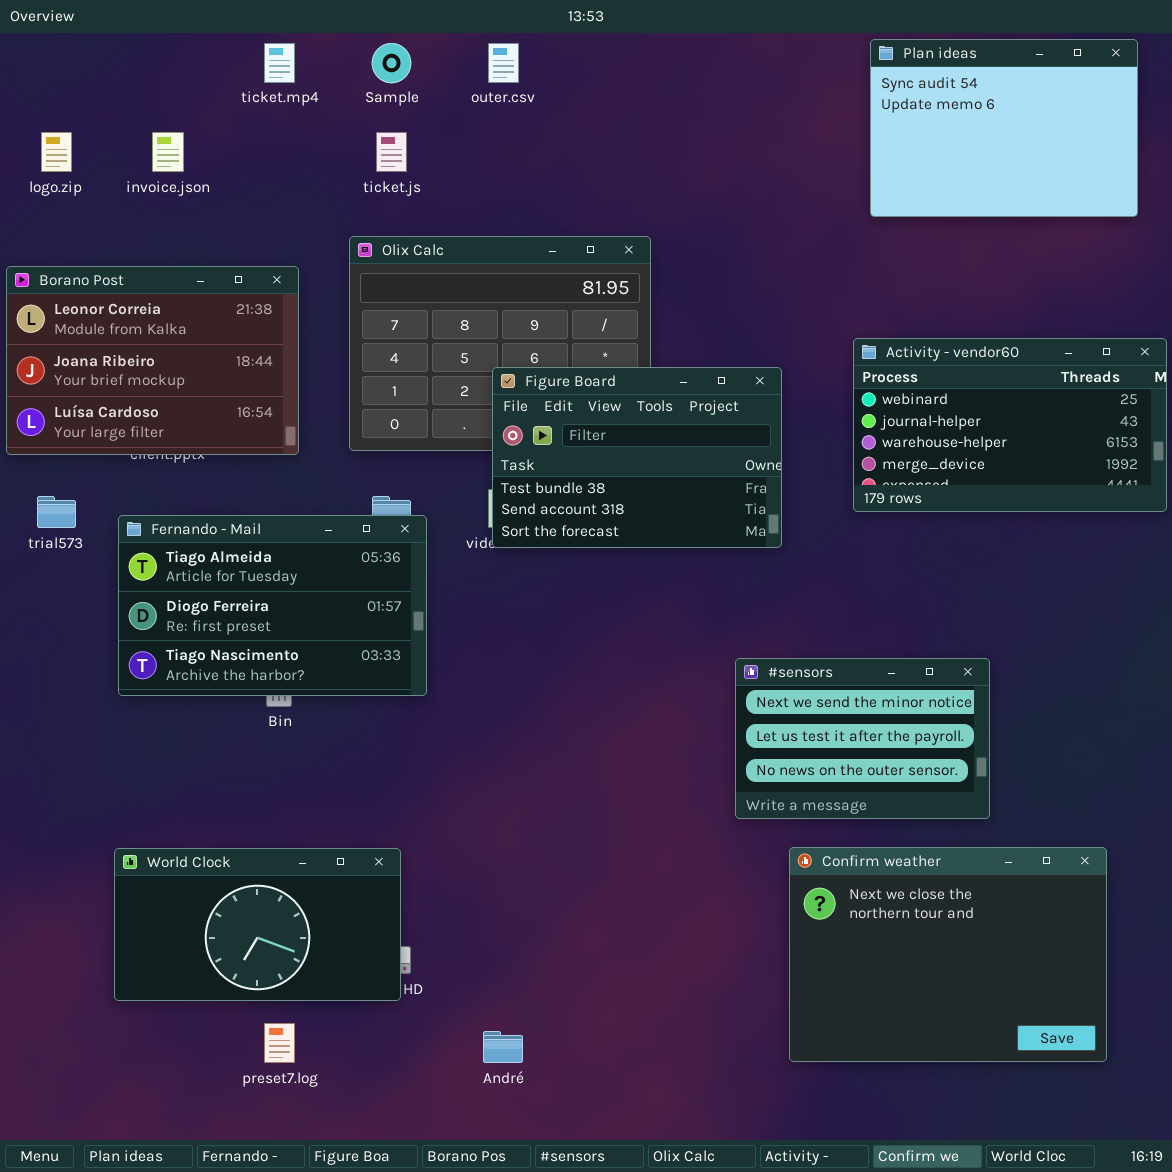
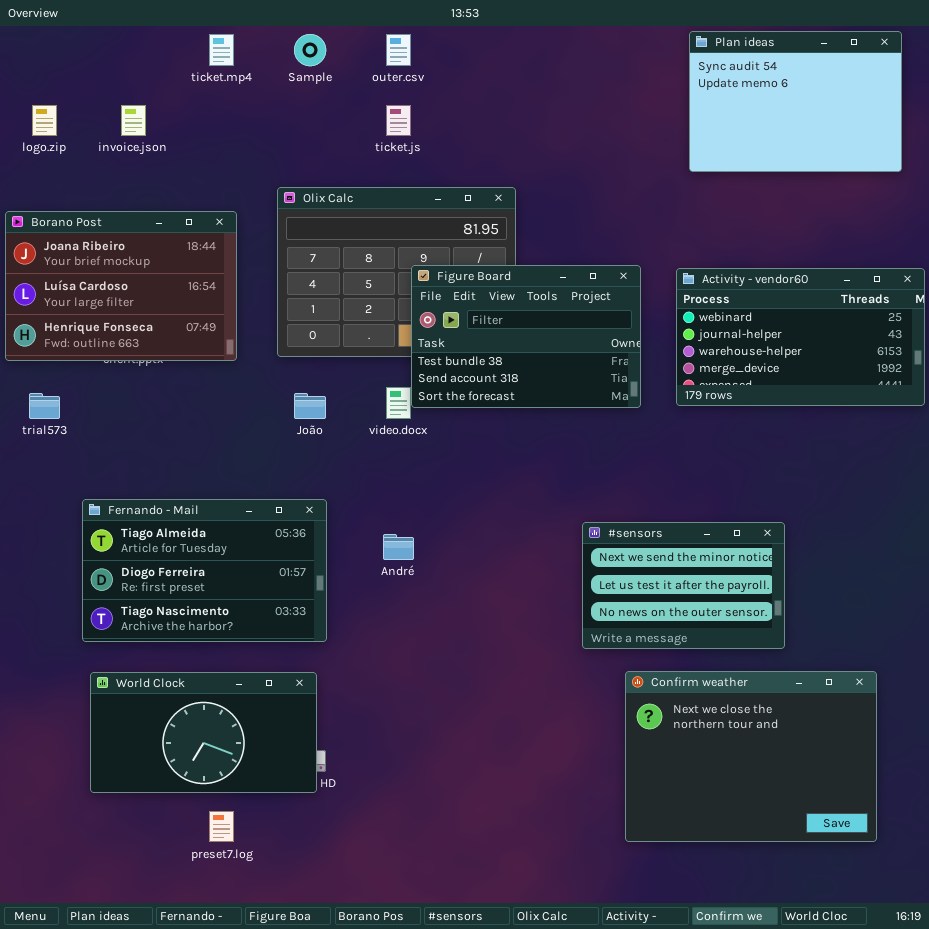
ticket.js: [376,132,407,172] -> [386,105,411,136], moved
Borano Post: [6,266,299,455] -> [5,211,237,361], scrolled down 1 row
Figure Board: [492,367,782,548] -> [411,265,641,408], moved
Fernando - Mail: [118,515,427,696] -> [82,499,327,642], moved
André: [483,1031,523,1063] -> [383,534,414,560], moved

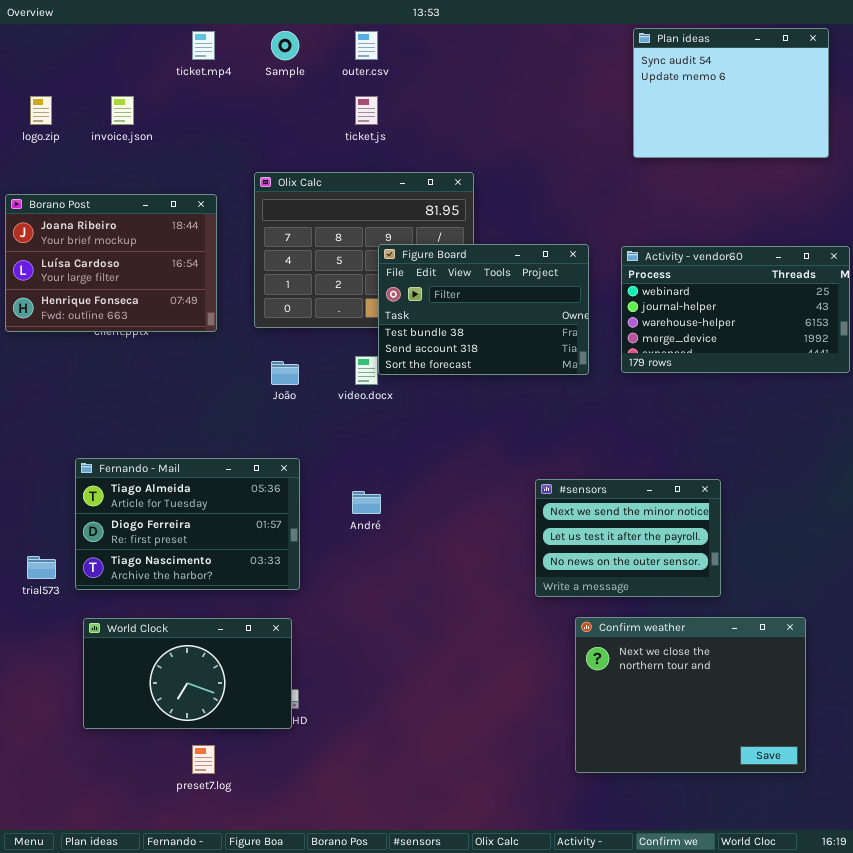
trial573: [29,393,60,419] -> [27,556,56,579], moved

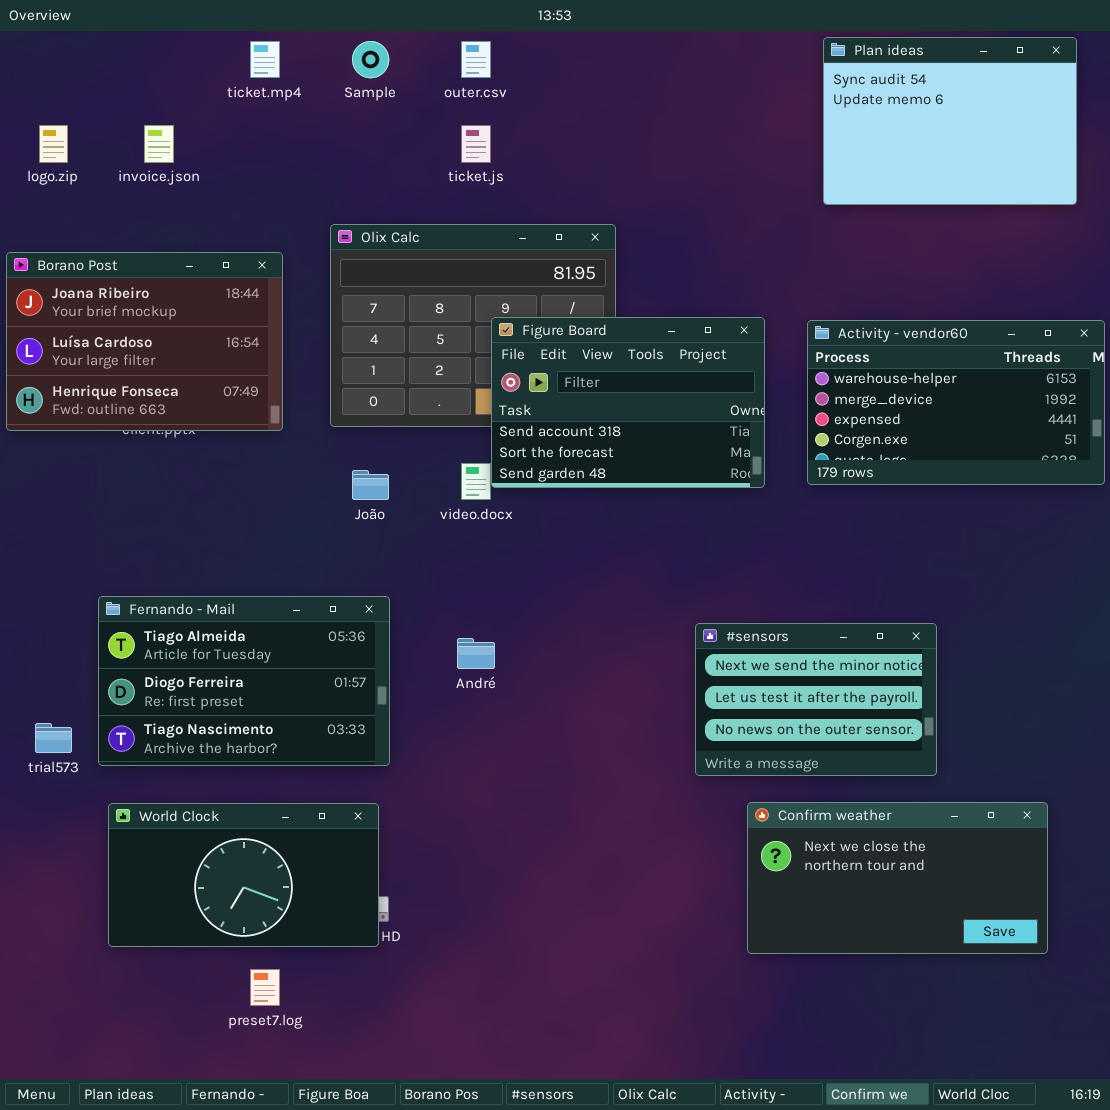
Figure Board: [378,244,589,375] -> [491,317,765,488], scrolled down 1 row
Activity - vendor60: [621,246,850,373] -> [807,320,1105,485], scrolled down 2 rows
Confirm weather: [575,617,806,773] -> [747,802,1048,954], resized

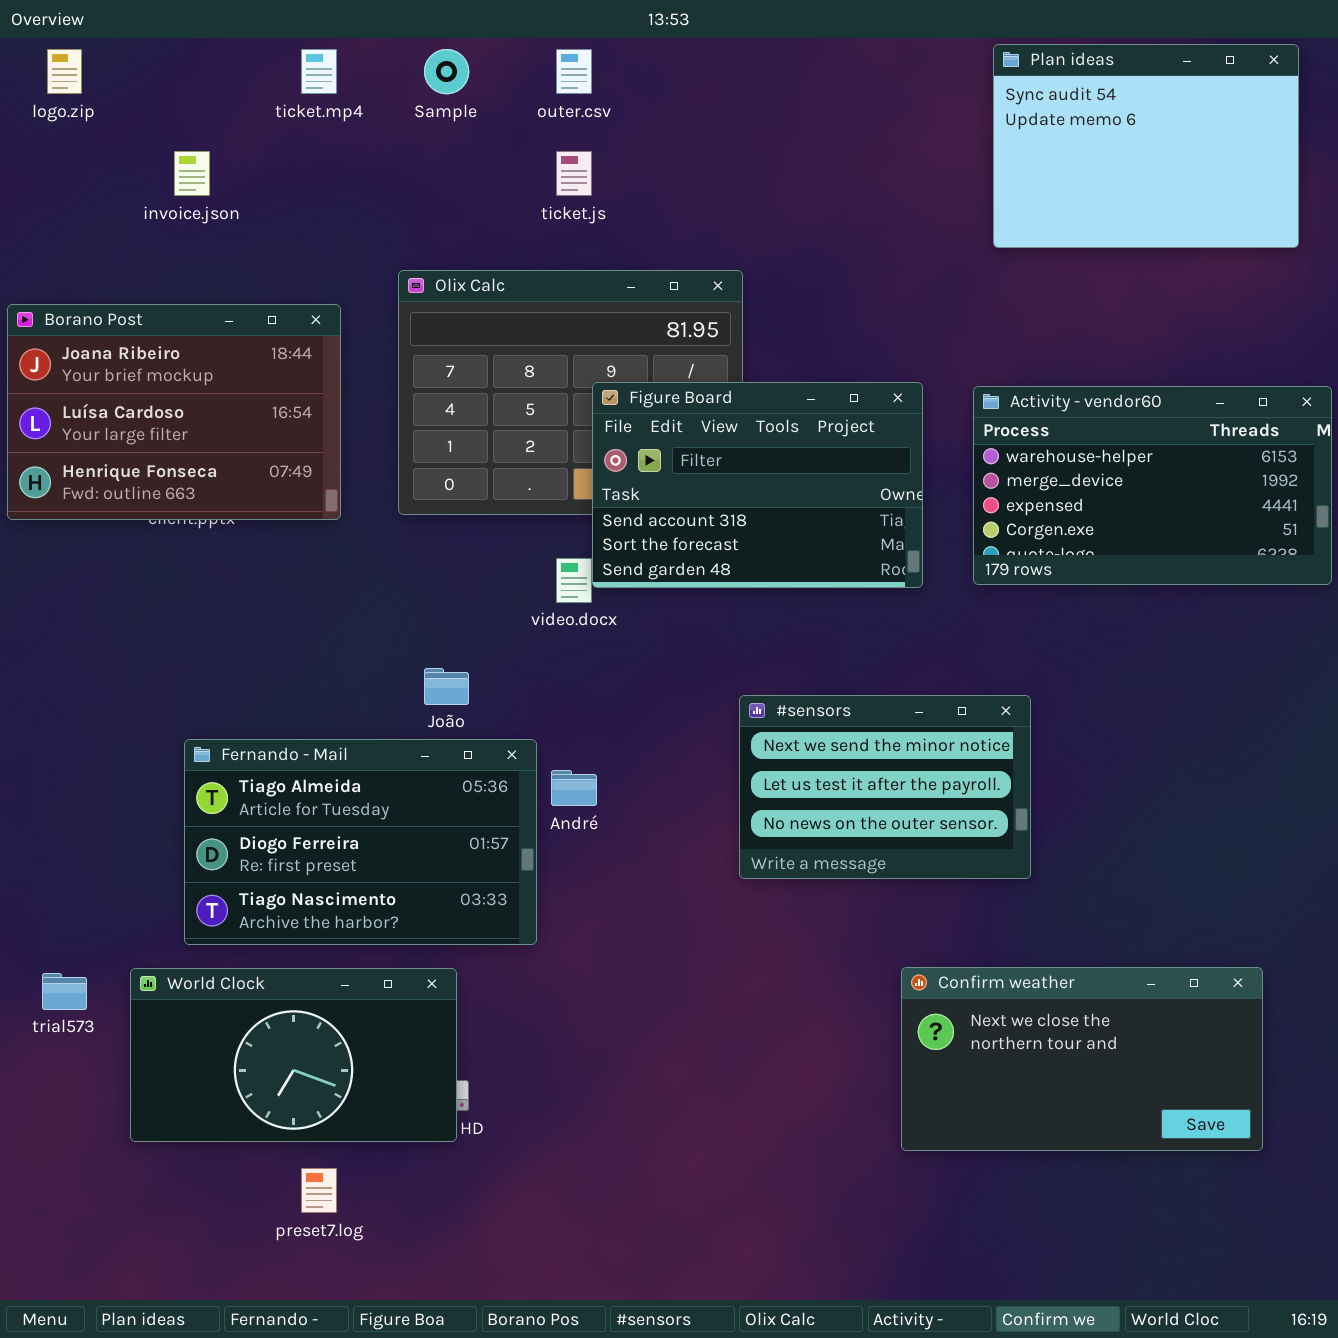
logo.zip: [39,125,68,163] -> [47,49,82,94], moved
João: [352,470,389,500] -> [424,668,469,705], moved
Fernando - Mail: [98,596,390,766] -> [184,739,537,945], moved
#sensors: [695,623,937,776] -> [739,695,1031,879], moved
trial573: [35,723,72,753] -> [42,973,87,1010], moved

